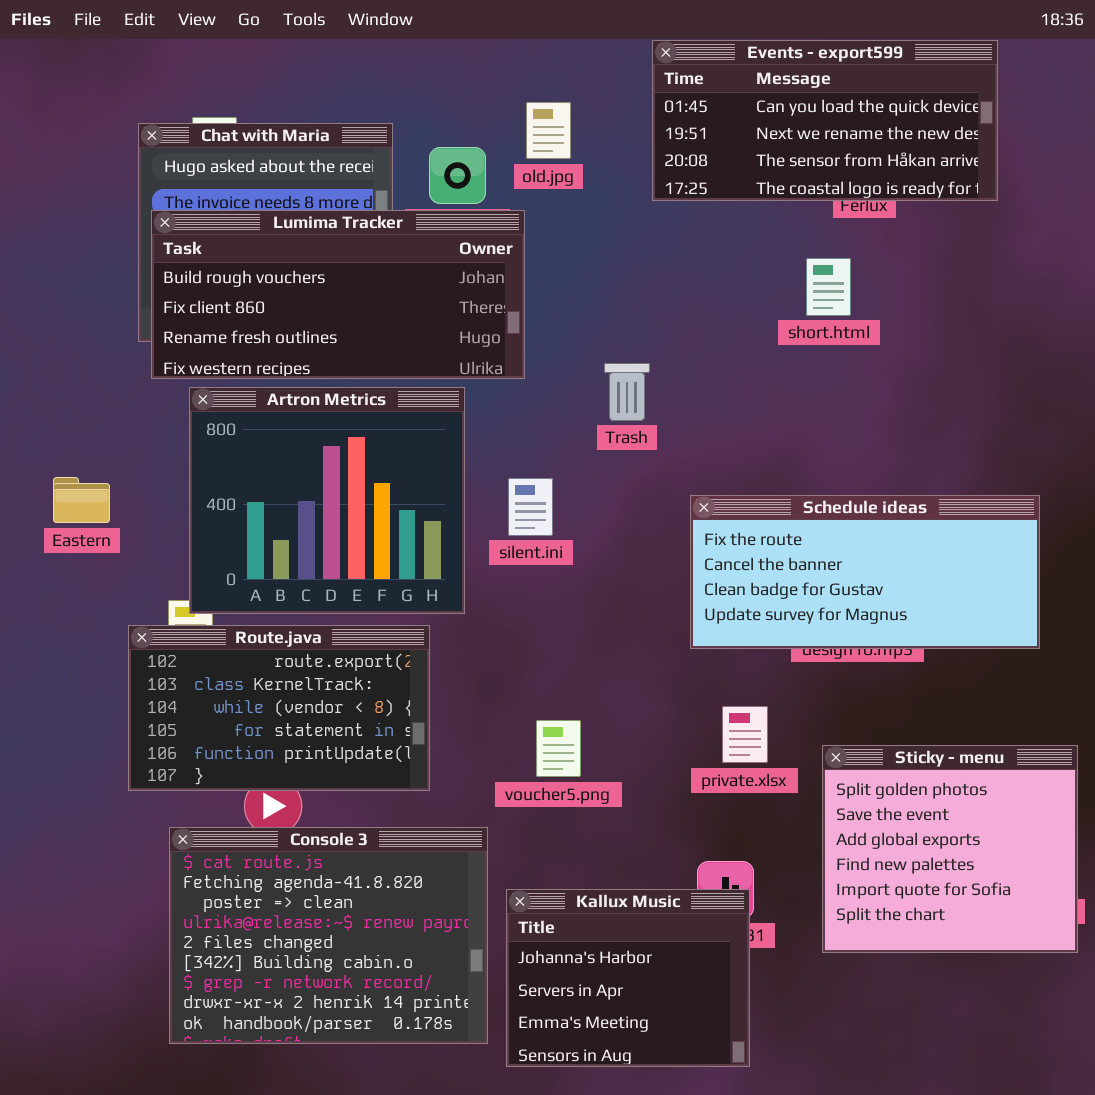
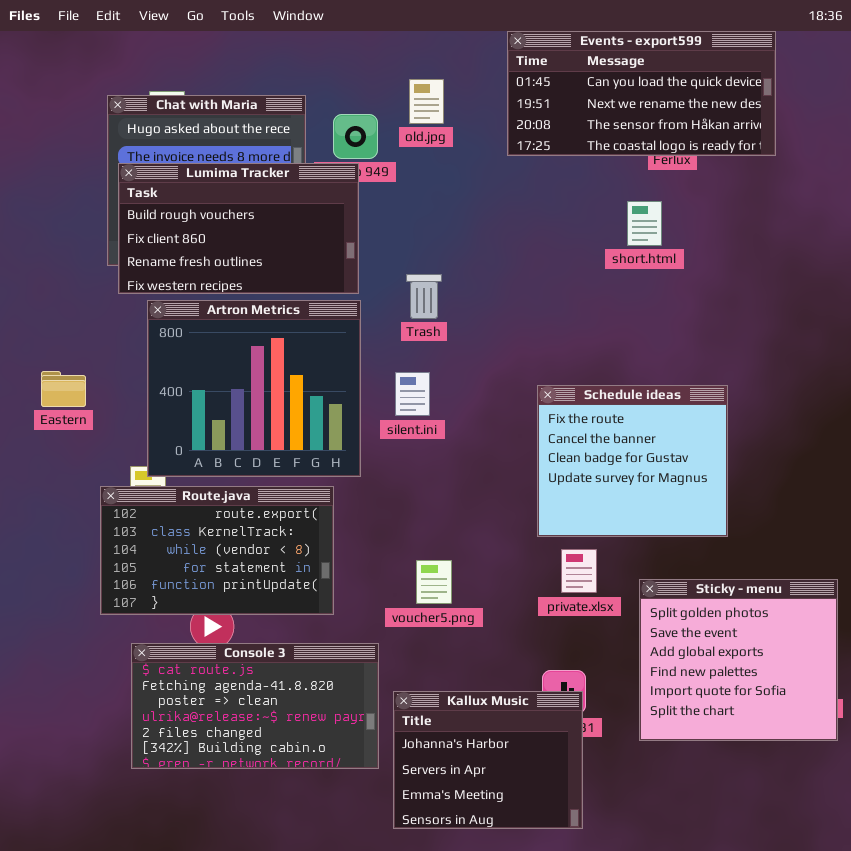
Lumima Tracker: [151,210,525,379] -> [118,163,359,294], resized
Trash: [604,363,650,421] -> [406,274,442,319], moved
Schedule ideas: [690,495,1040,649] -> [537,385,728,537], resized
Console 3: [169,827,488,1044] -> [131,643,379,769], resized

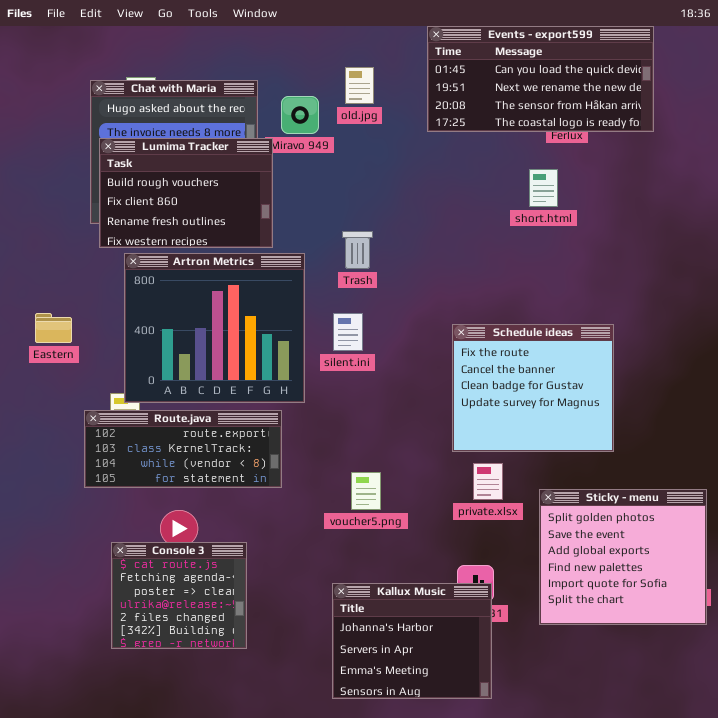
Lumima Tracker: [118,163,359,294] -> [99,138,273,248], resized
Route.java: [100,486,334,615] -> [84,410,282,488], resized
Console 3: [131,643,379,769] -> [111,542,247,649], resized

